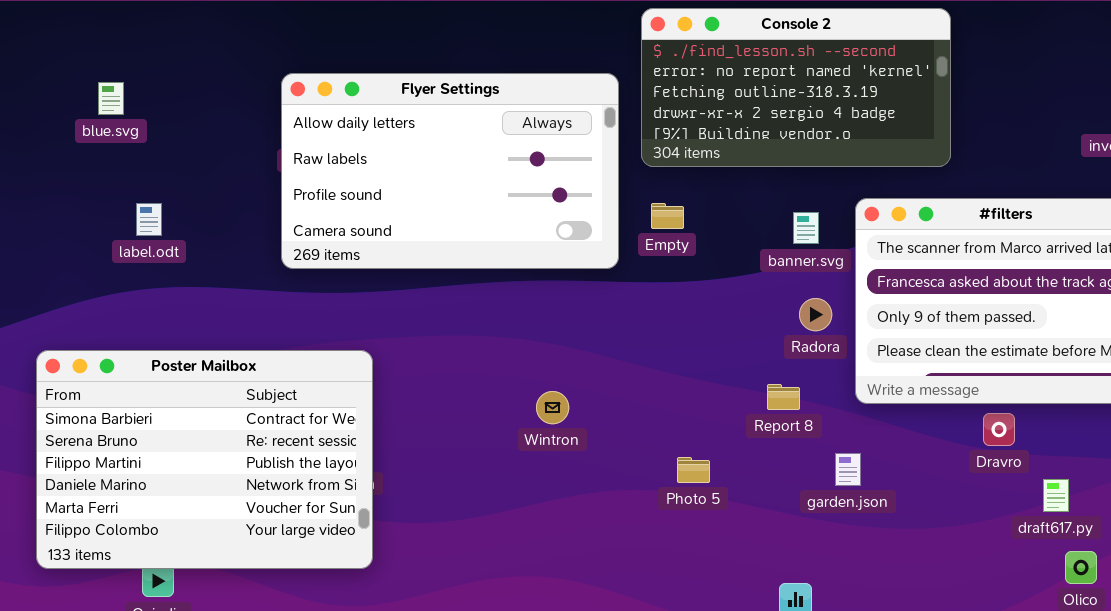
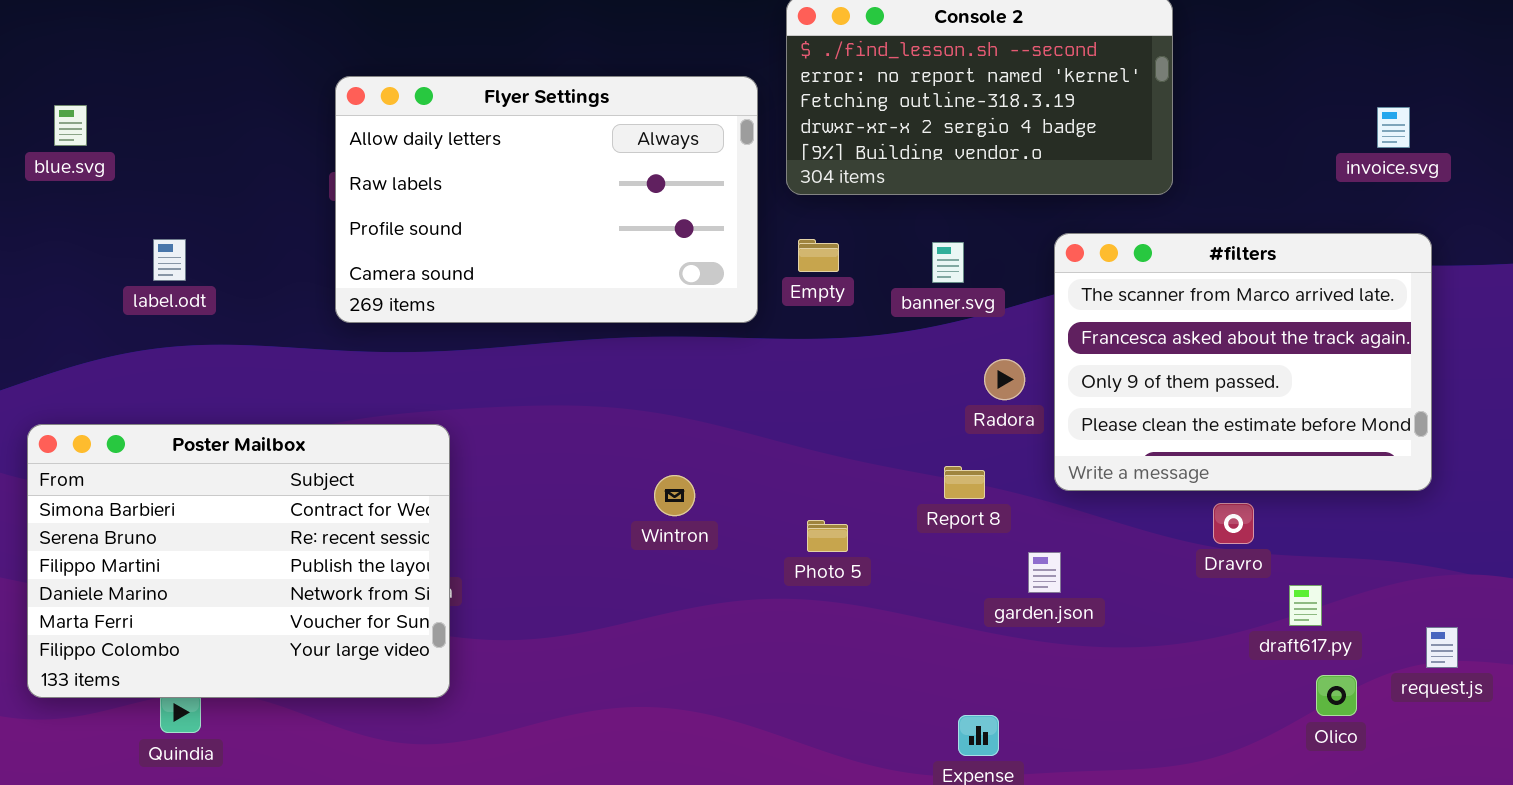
blue.svg: [98,82,124,115] -> [54,105,87,146], moved
banner.svg: [793,212,819,244] -> [932,242,964,283], moved
Photo 5: [677,457,710,483] -> [807,520,848,552], moved

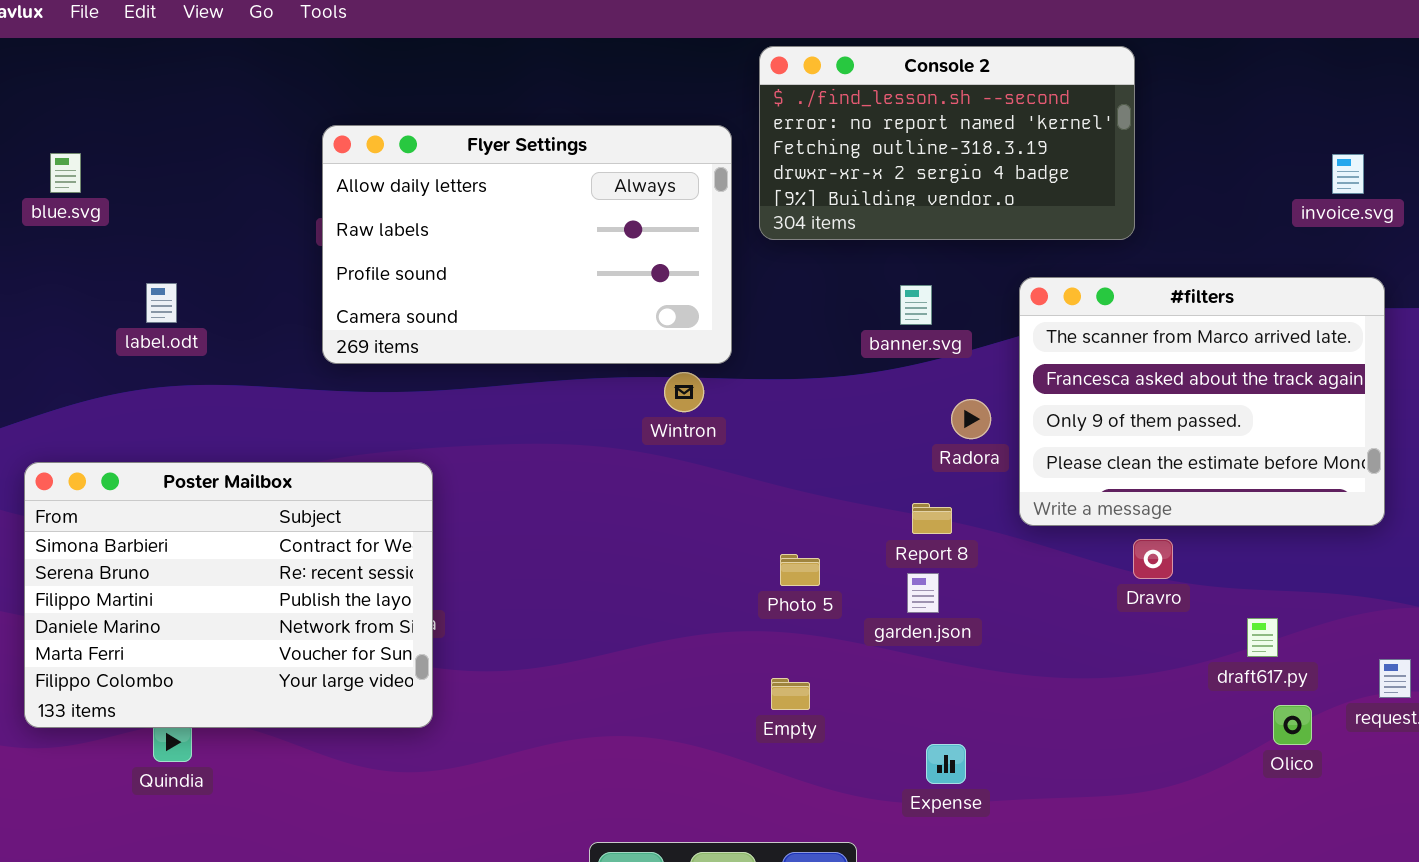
Empty: [798,239,839,272] -> [771,678,810,710], moved
Wintron: [654,475,695,516] -> [664,372,704,412], moved
Dravro: [1213,503,1254,544] -> [1133,539,1173,579], moved
garden.json: [1028,552,1061,593] -> [907,573,939,613], moved

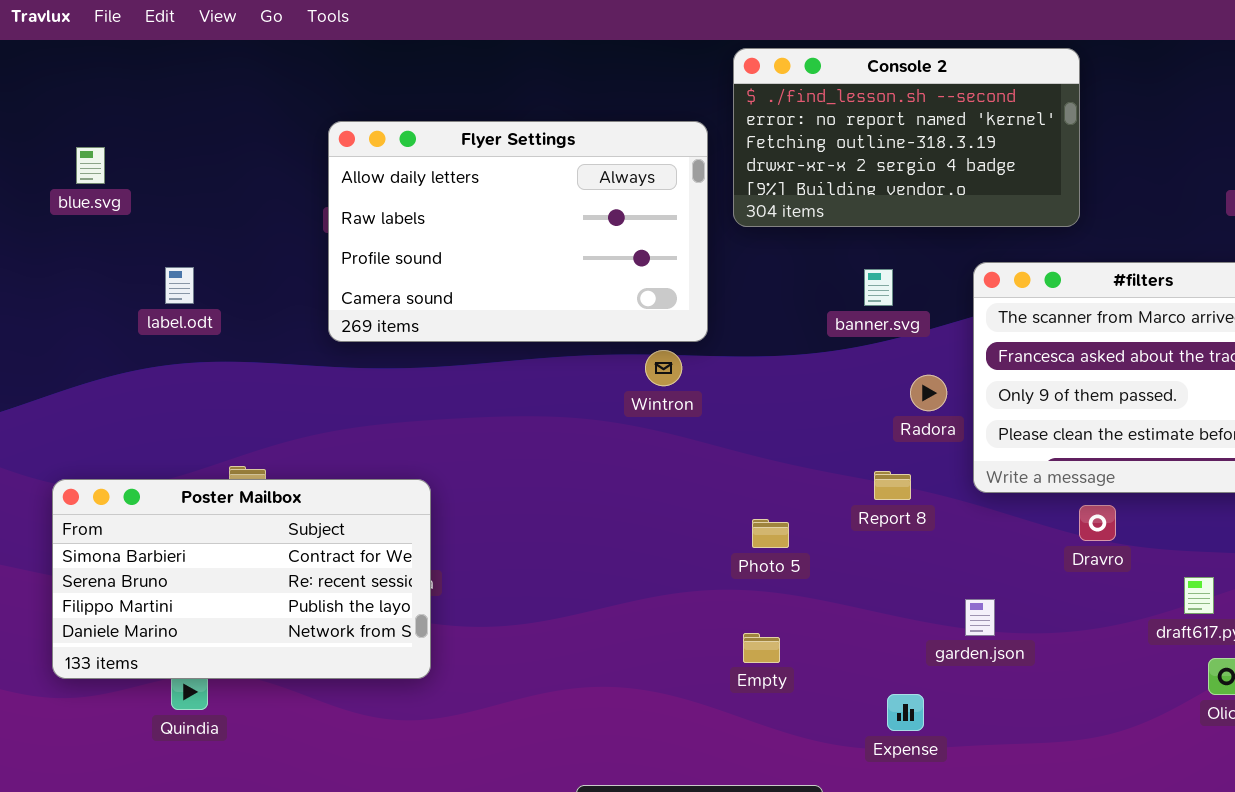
Poster Mailbox: [24,462,433,728] -> [52,479,431,679], resized
garden.json: [907,573,939,613] -> [965,599,995,636], moved

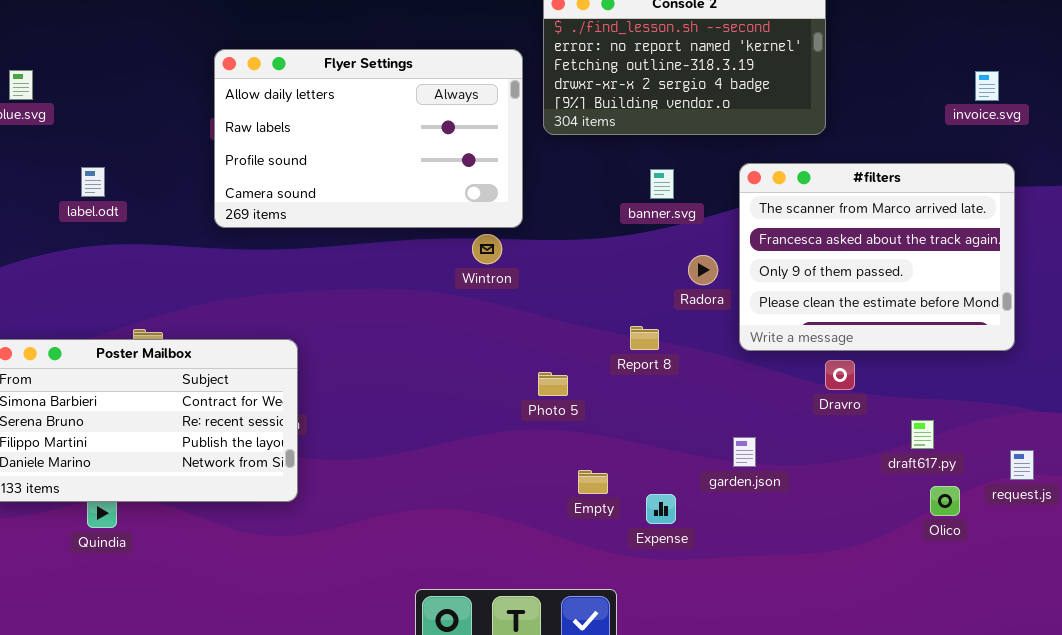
Report 8: [874,471,911,500] -> [630,326,659,350], moved
Photo 5: [752,519,789,548] -> [538,372,568,396], moved
Empty: [743,633,780,663] -> [578,470,608,494], moved
Expense: [887,694,924,731] -> [646,494,676,524], moved

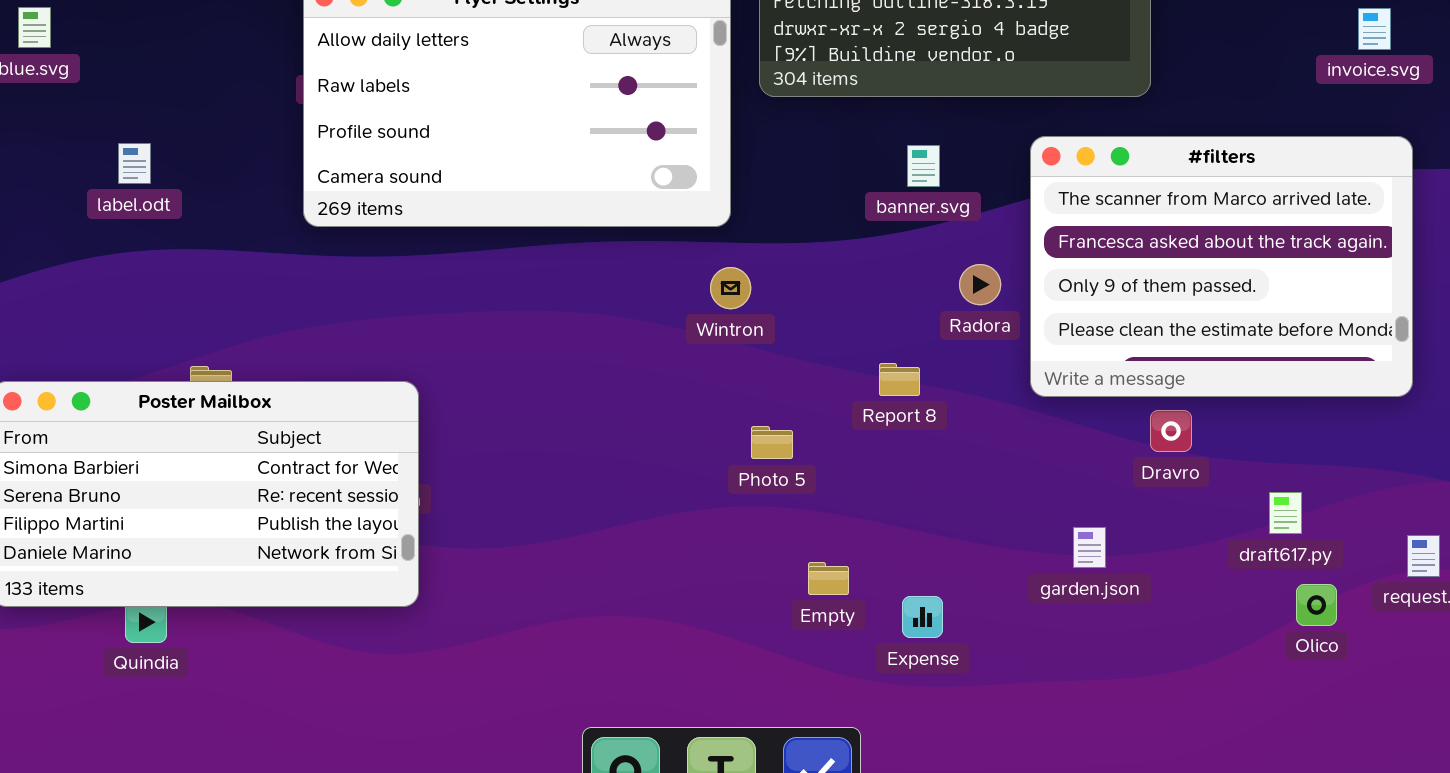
Wintron: [472,234,502,264] -> [710,267,751,309], moved
garden.json: [733,437,756,467] -> [1073,527,1106,568], moved

